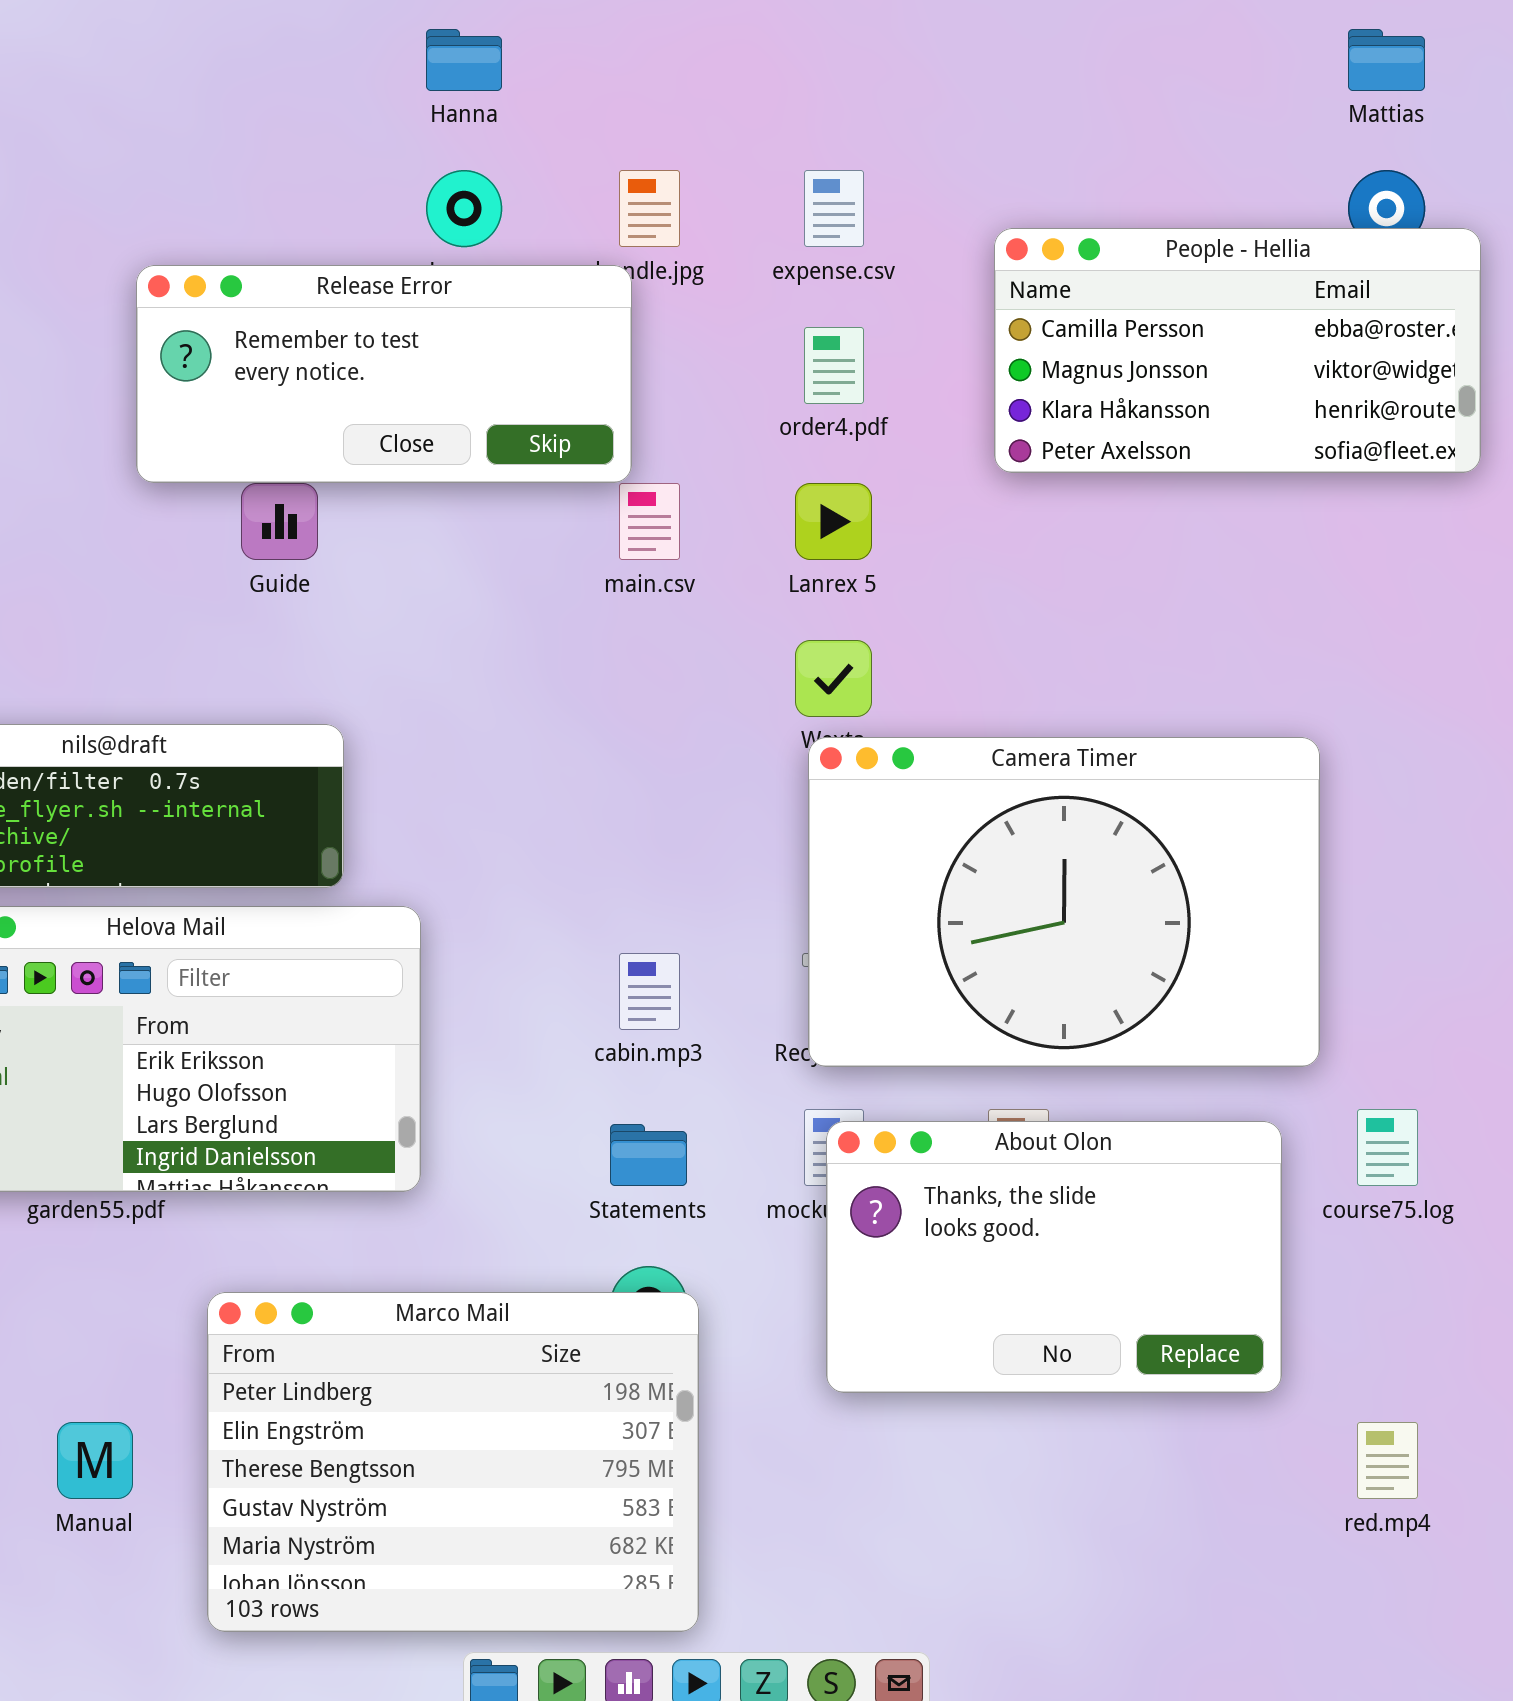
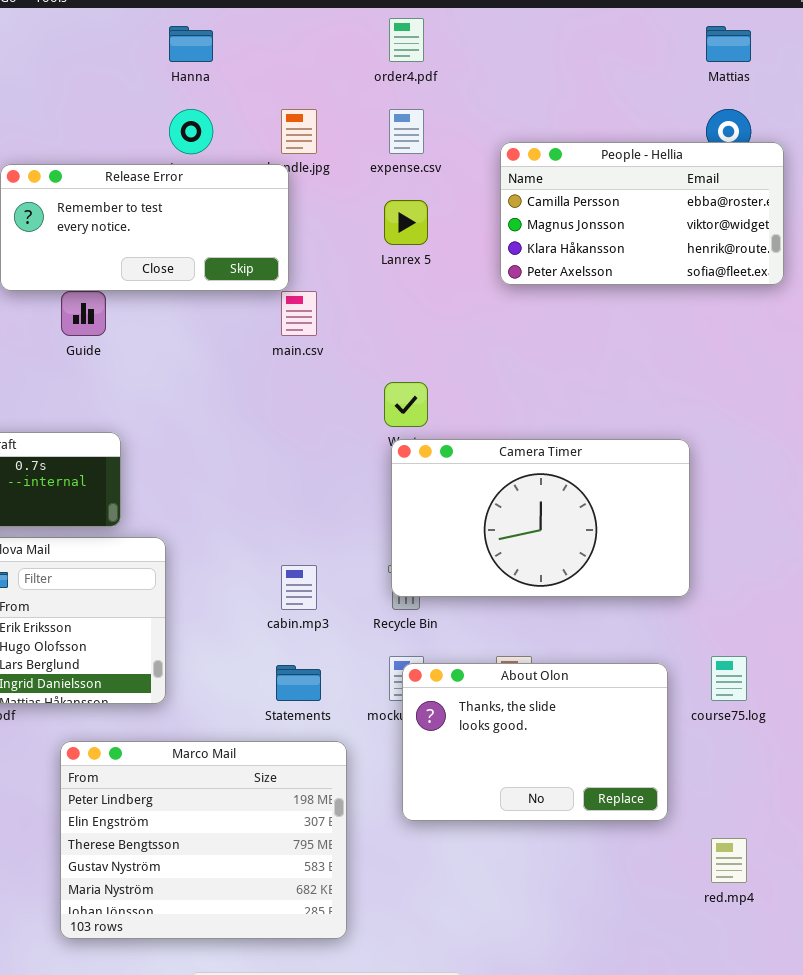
order4.pdf: [804,327,864,404] -> [389,18,424,62], moved
Lanrex 5: [795,483,872,560] -> [384,200,428,245], moved
Camera Timer: [808,737,1320,1067] -> [391,439,690,597], resized
Marco Mail: [207,1292,699,1632] -> [60,741,347,939], moved

